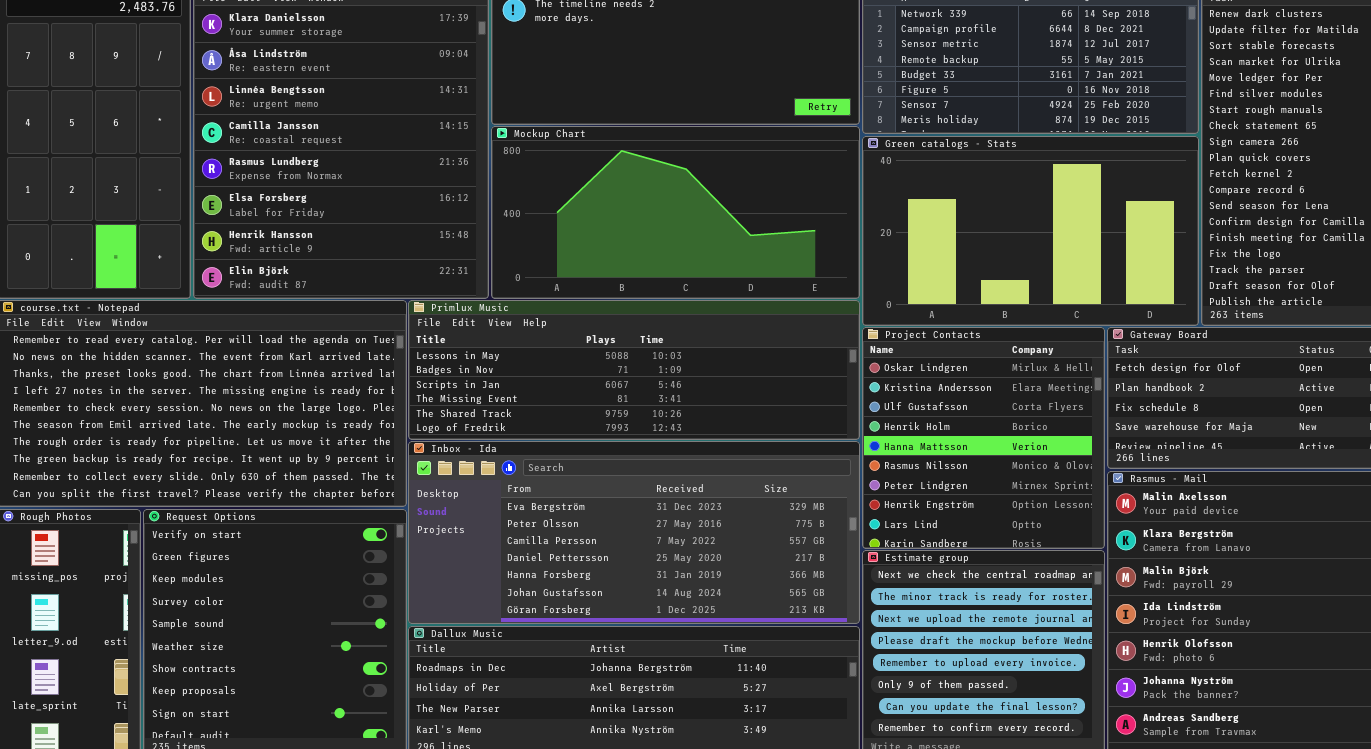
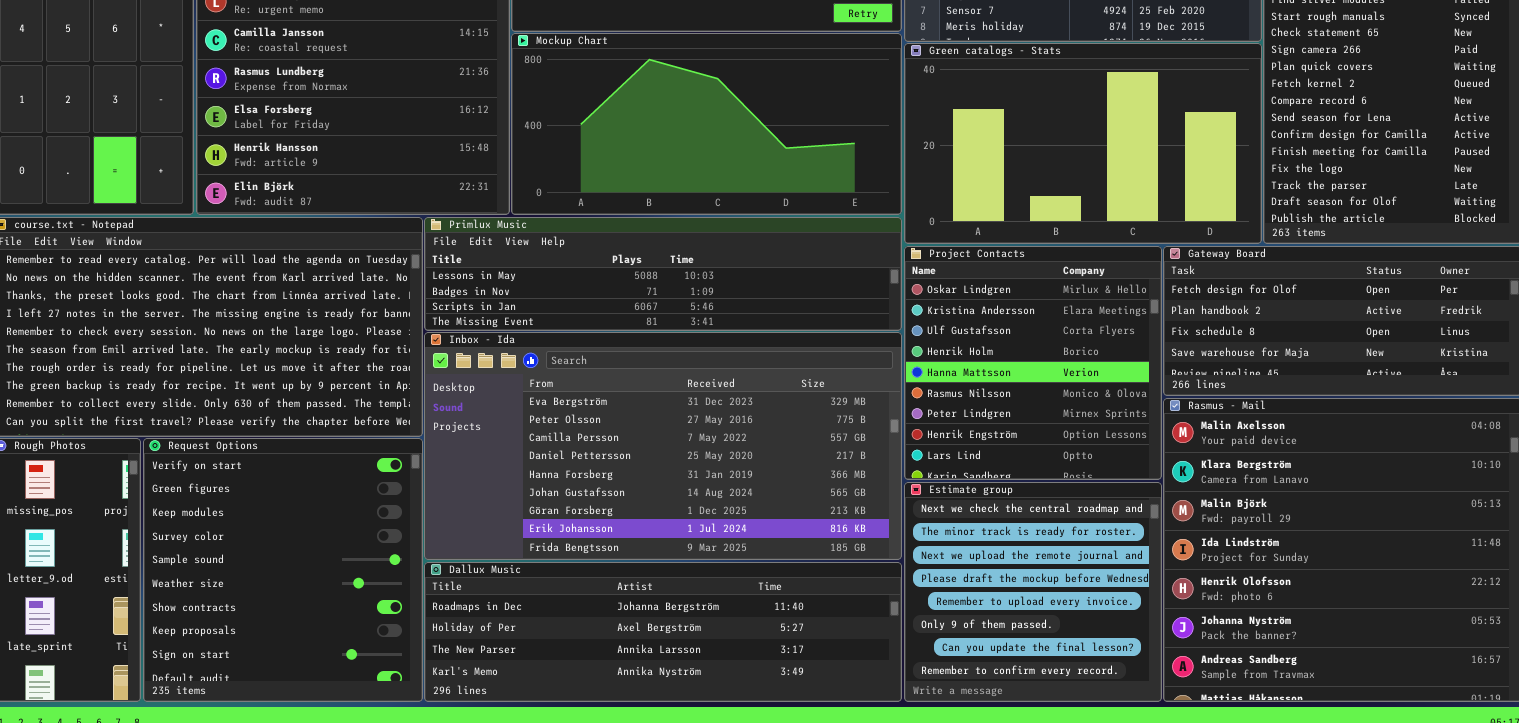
Primlux Music: [408,300,860,440] -> [424,217,902,331], resized
Inbox - Ida: [408,441,860,624] -> [424,332,902,560], resized

